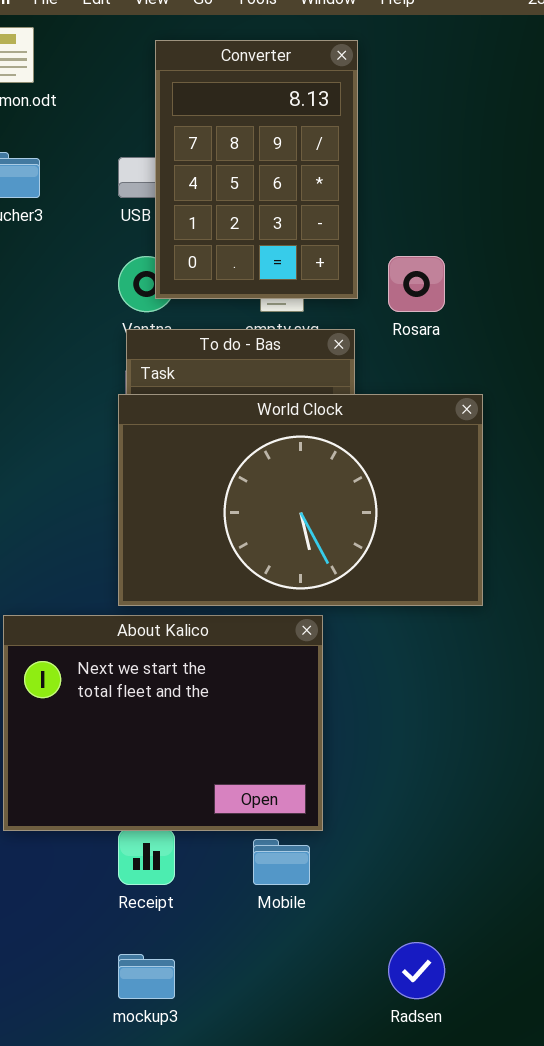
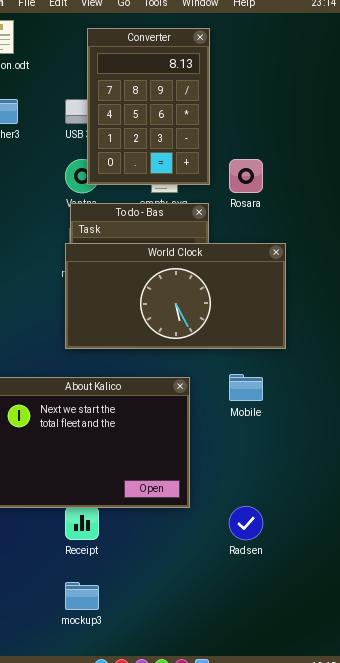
World Clock: [118,394,483,606] -> [65,243,286,349], resized
Mobile: [253,839,310,885] -> [229,374,263,401], moved
Radsen: [388,942,445,999] -> [229,506,263,540], moved

